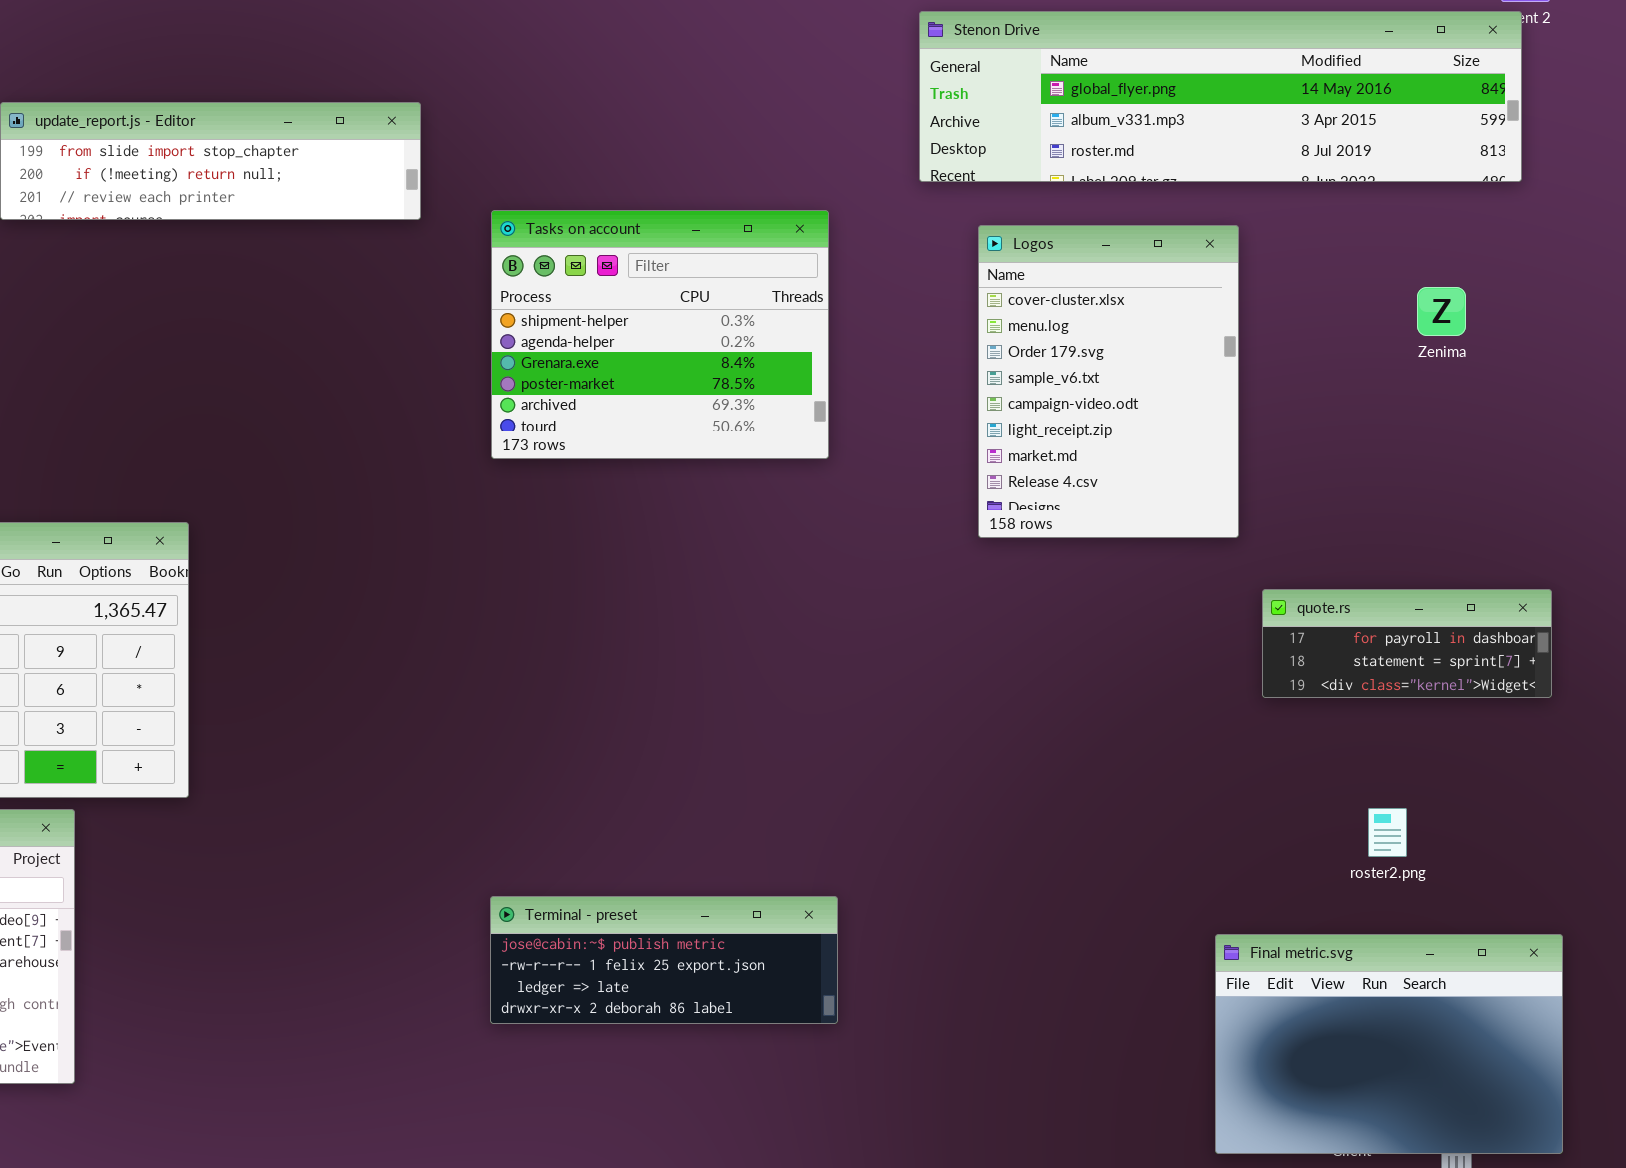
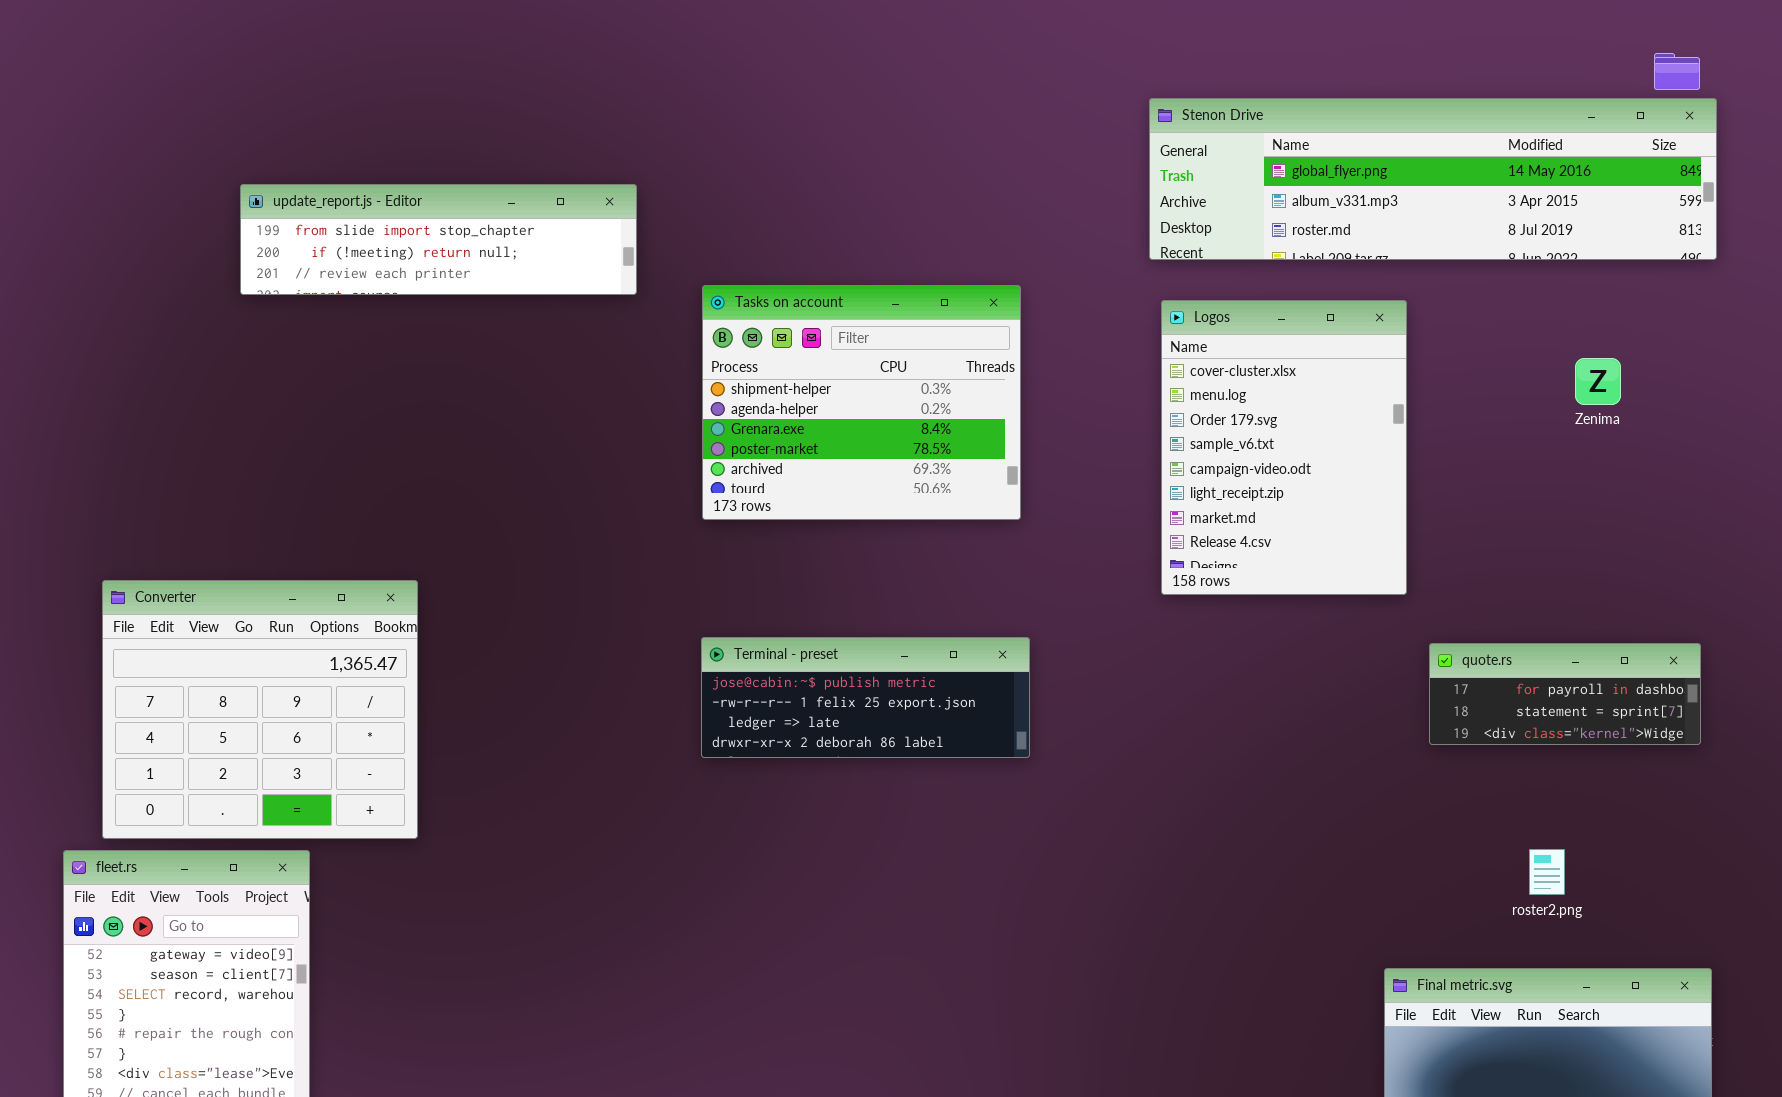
Stenon Drive: [919,11,1522,182] -> [1149,98,1717,260], moved
Terminal - preset: [490,896,838,1024] -> [701,637,1030,758], moved

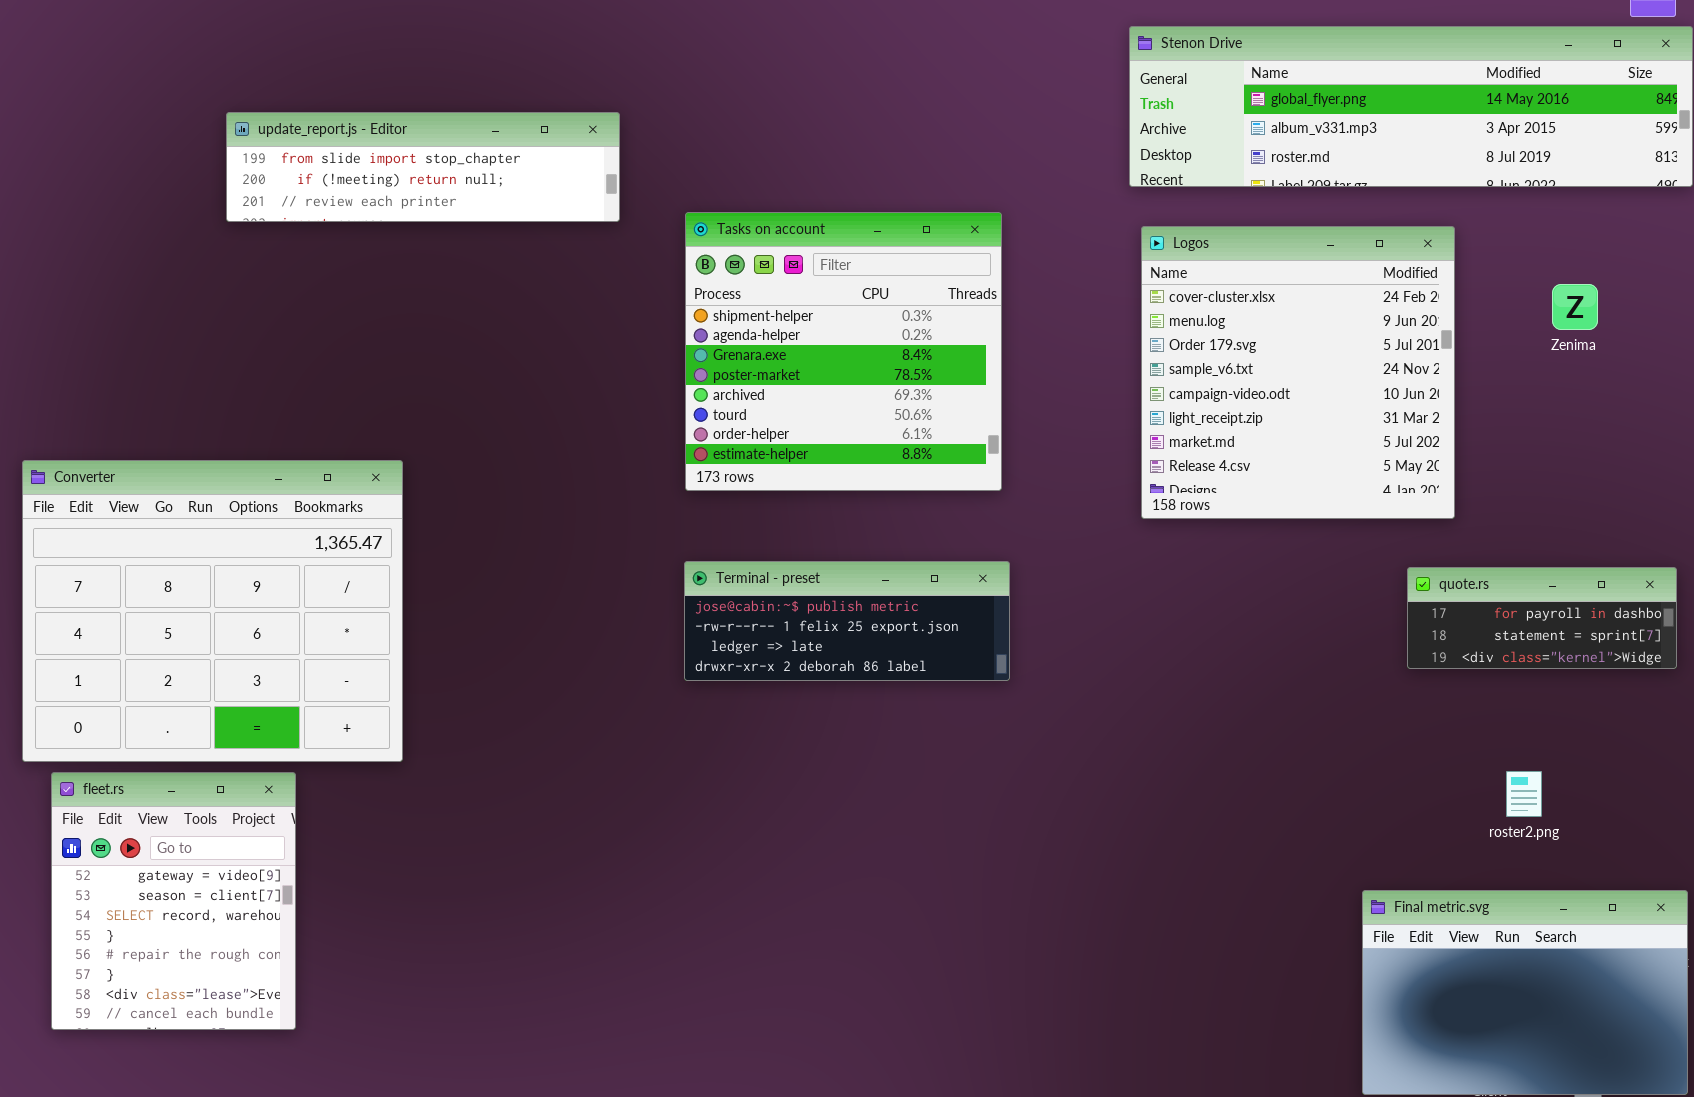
Tasks on account: [702,285,1021,520] -> [685,212,1002,491], resized
Logos: [1161,300,1407,595] -> [1141,226,1455,519], resized
Converter: [102,580,418,839] -> [22,460,403,762], resized

